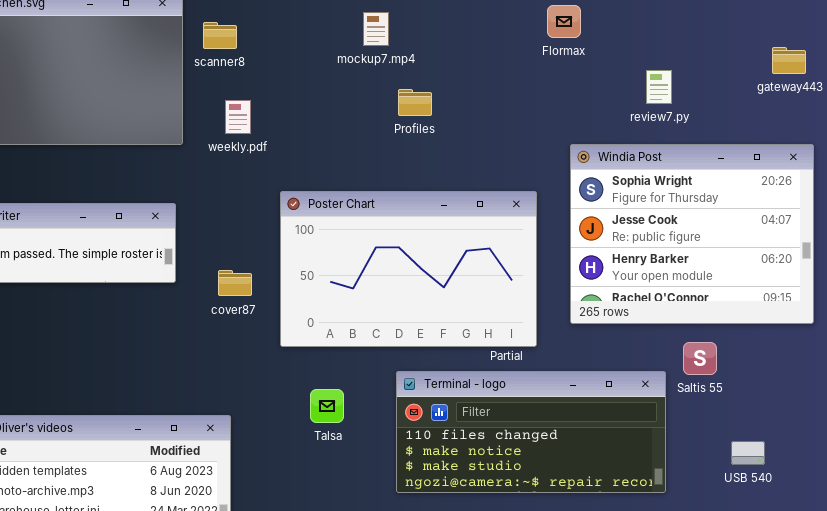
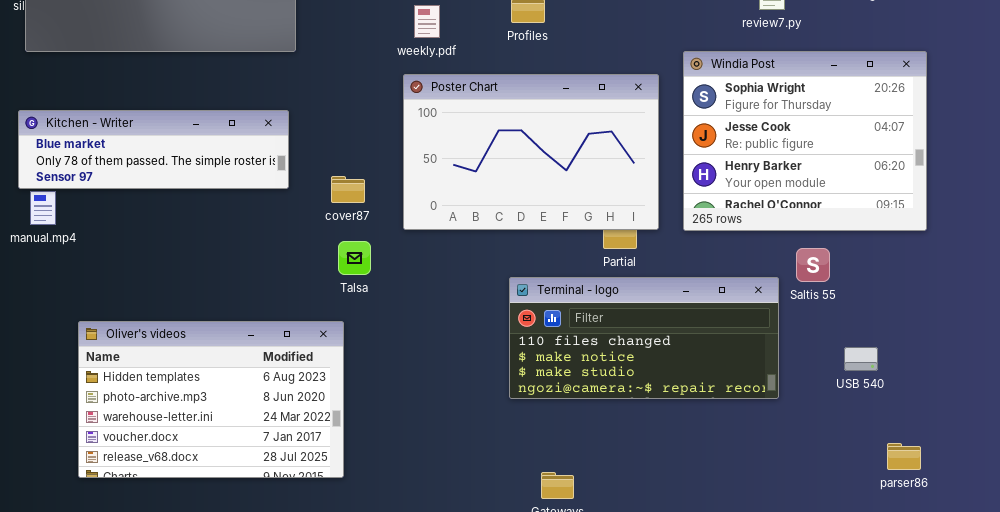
weekly.pdf: [225,100,251,134] -> [414,5,440,38], moved
Poster Chart: [280,191,537,347] -> [403,74,659,230], moved
Talsa: [310,389,344,423] -> [338,241,371,275], moved

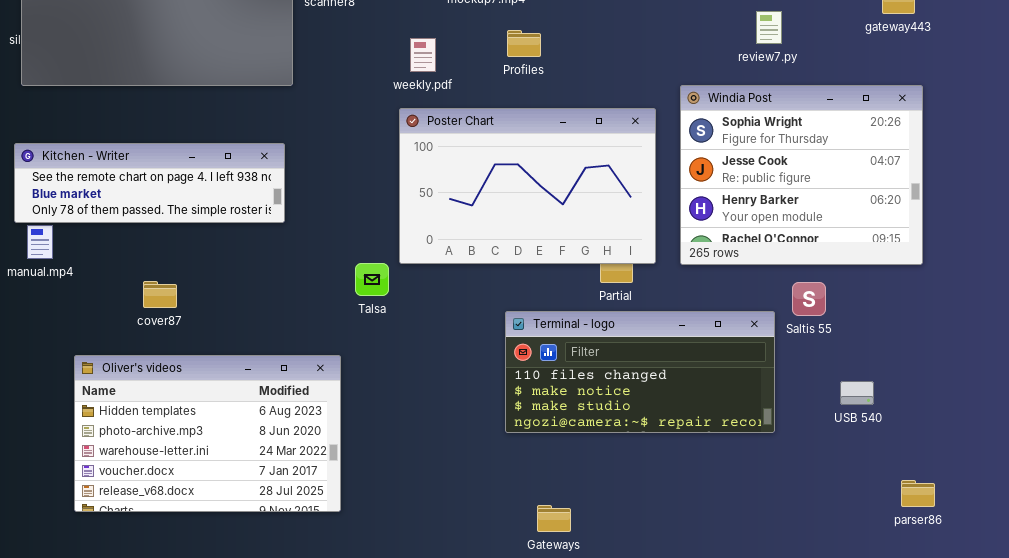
Kitchen - Writer: [18,110,289,189] -> [14,143,285,223], scrolled up 1 row
cover87: [331,176,365,203] -> [143,281,177,308], moved
Talsa: [338,241,371,275] -> [355,263,389,296], moved
parser86: [887,443,921,470] -> [901,480,935,507], moved

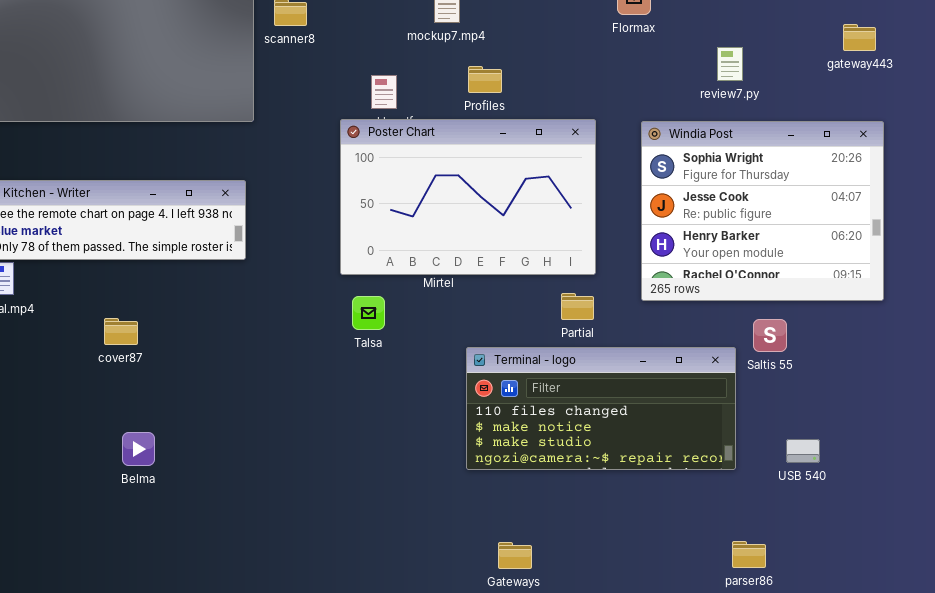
Poster Chart: [399,108,656,264] -> [340,119,596,275], moved
Talsa: [355,263,389,296] -> [352,296,385,330], moved
Oliver's videos: [74,355,341,512] -> none, closed
USB 540: [840,381,874,405] -> [786,439,820,463], moved
parser86: [901,480,935,507] -> [732,541,766,568], moved

